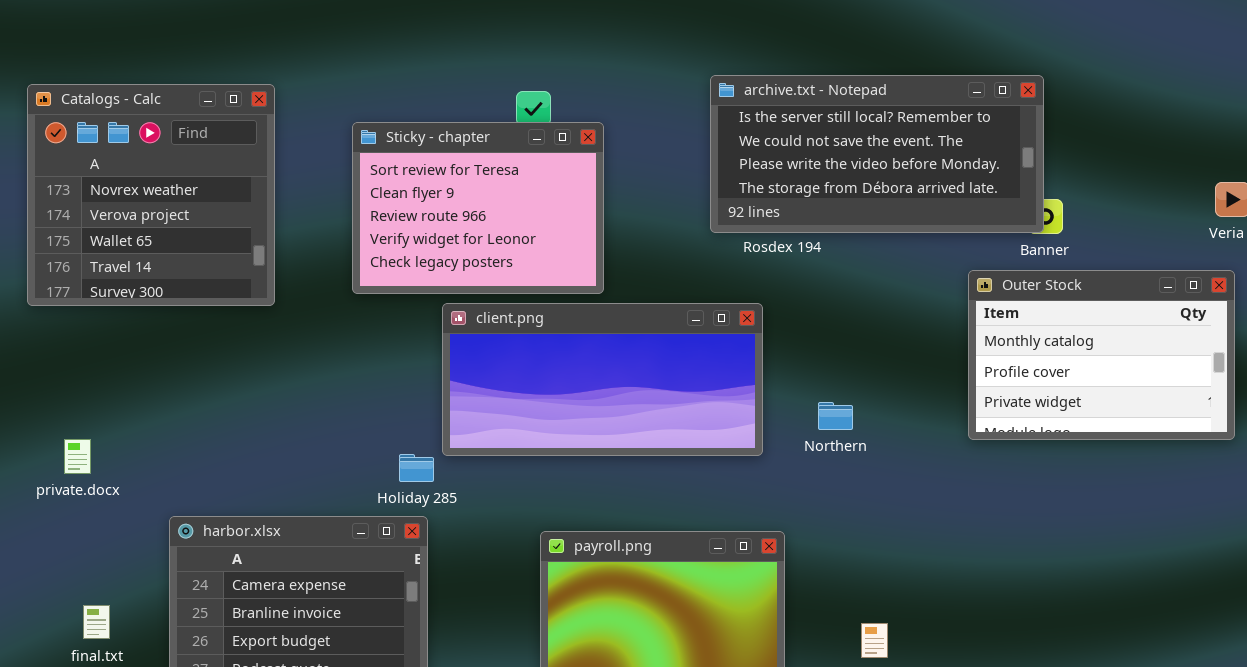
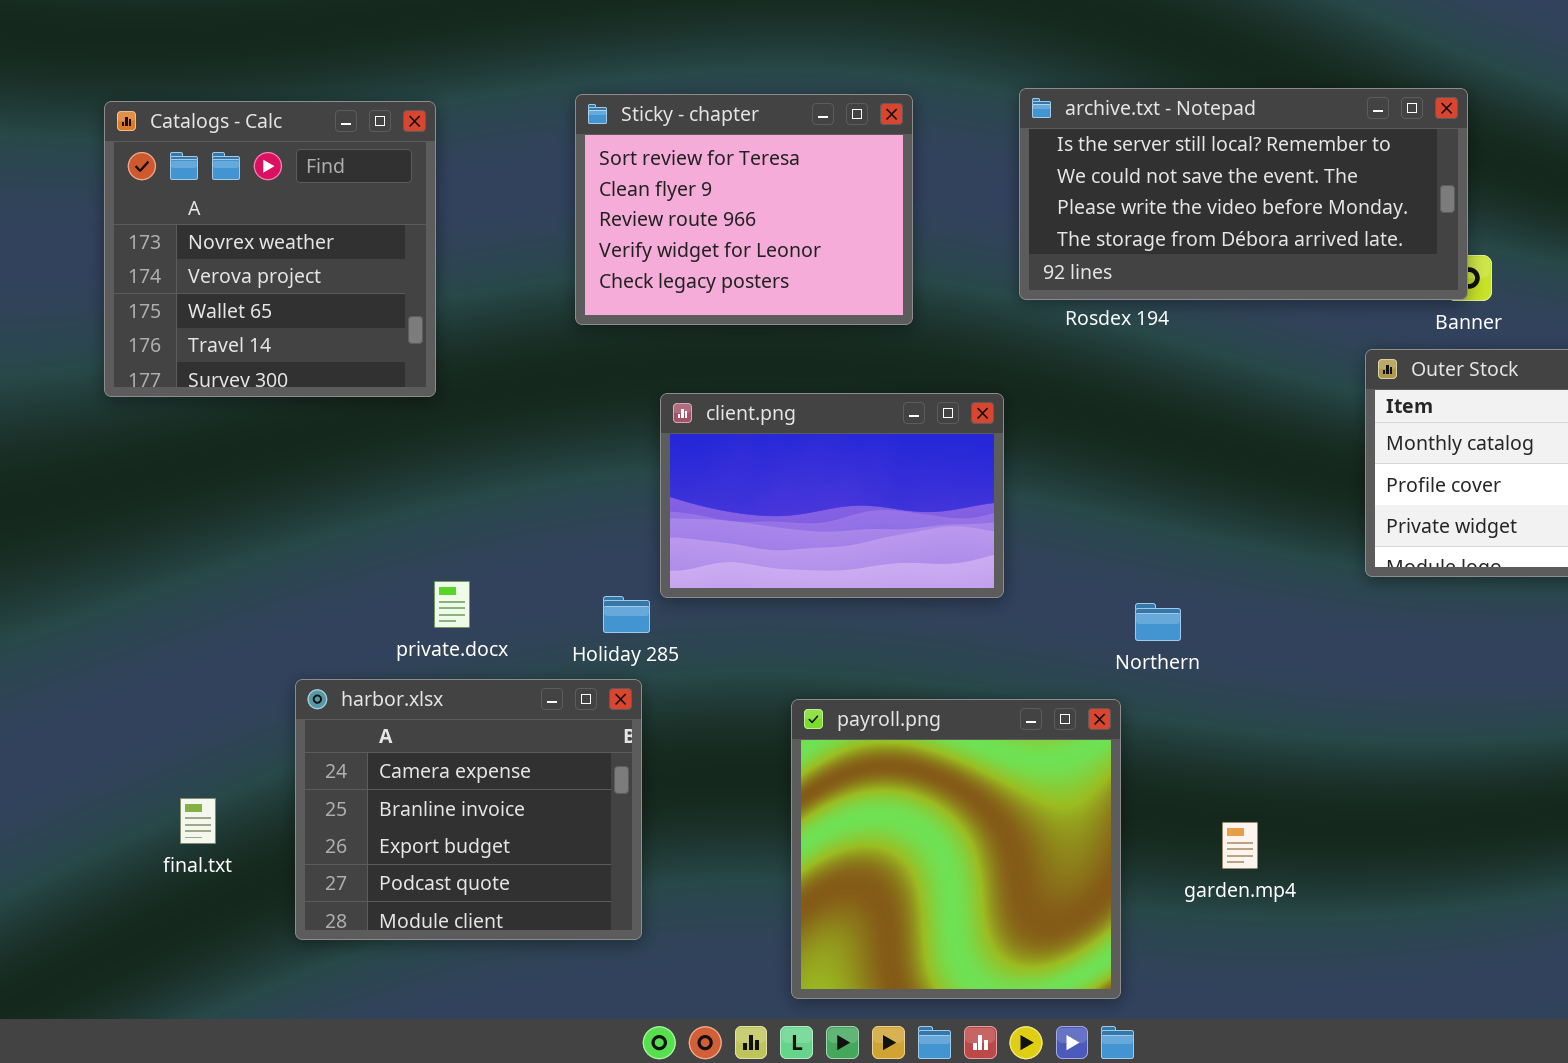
Sticky - chapter: [352,122,604,294] -> [575,94,913,325], moved
client.png: [442,303,763,456] -> [660,393,1004,598], resized
Northern: [818,402,853,430] -> [1135,603,1181,641], moved
private.docx: [64,439,91,474] -> [434,581,470,628], moved

